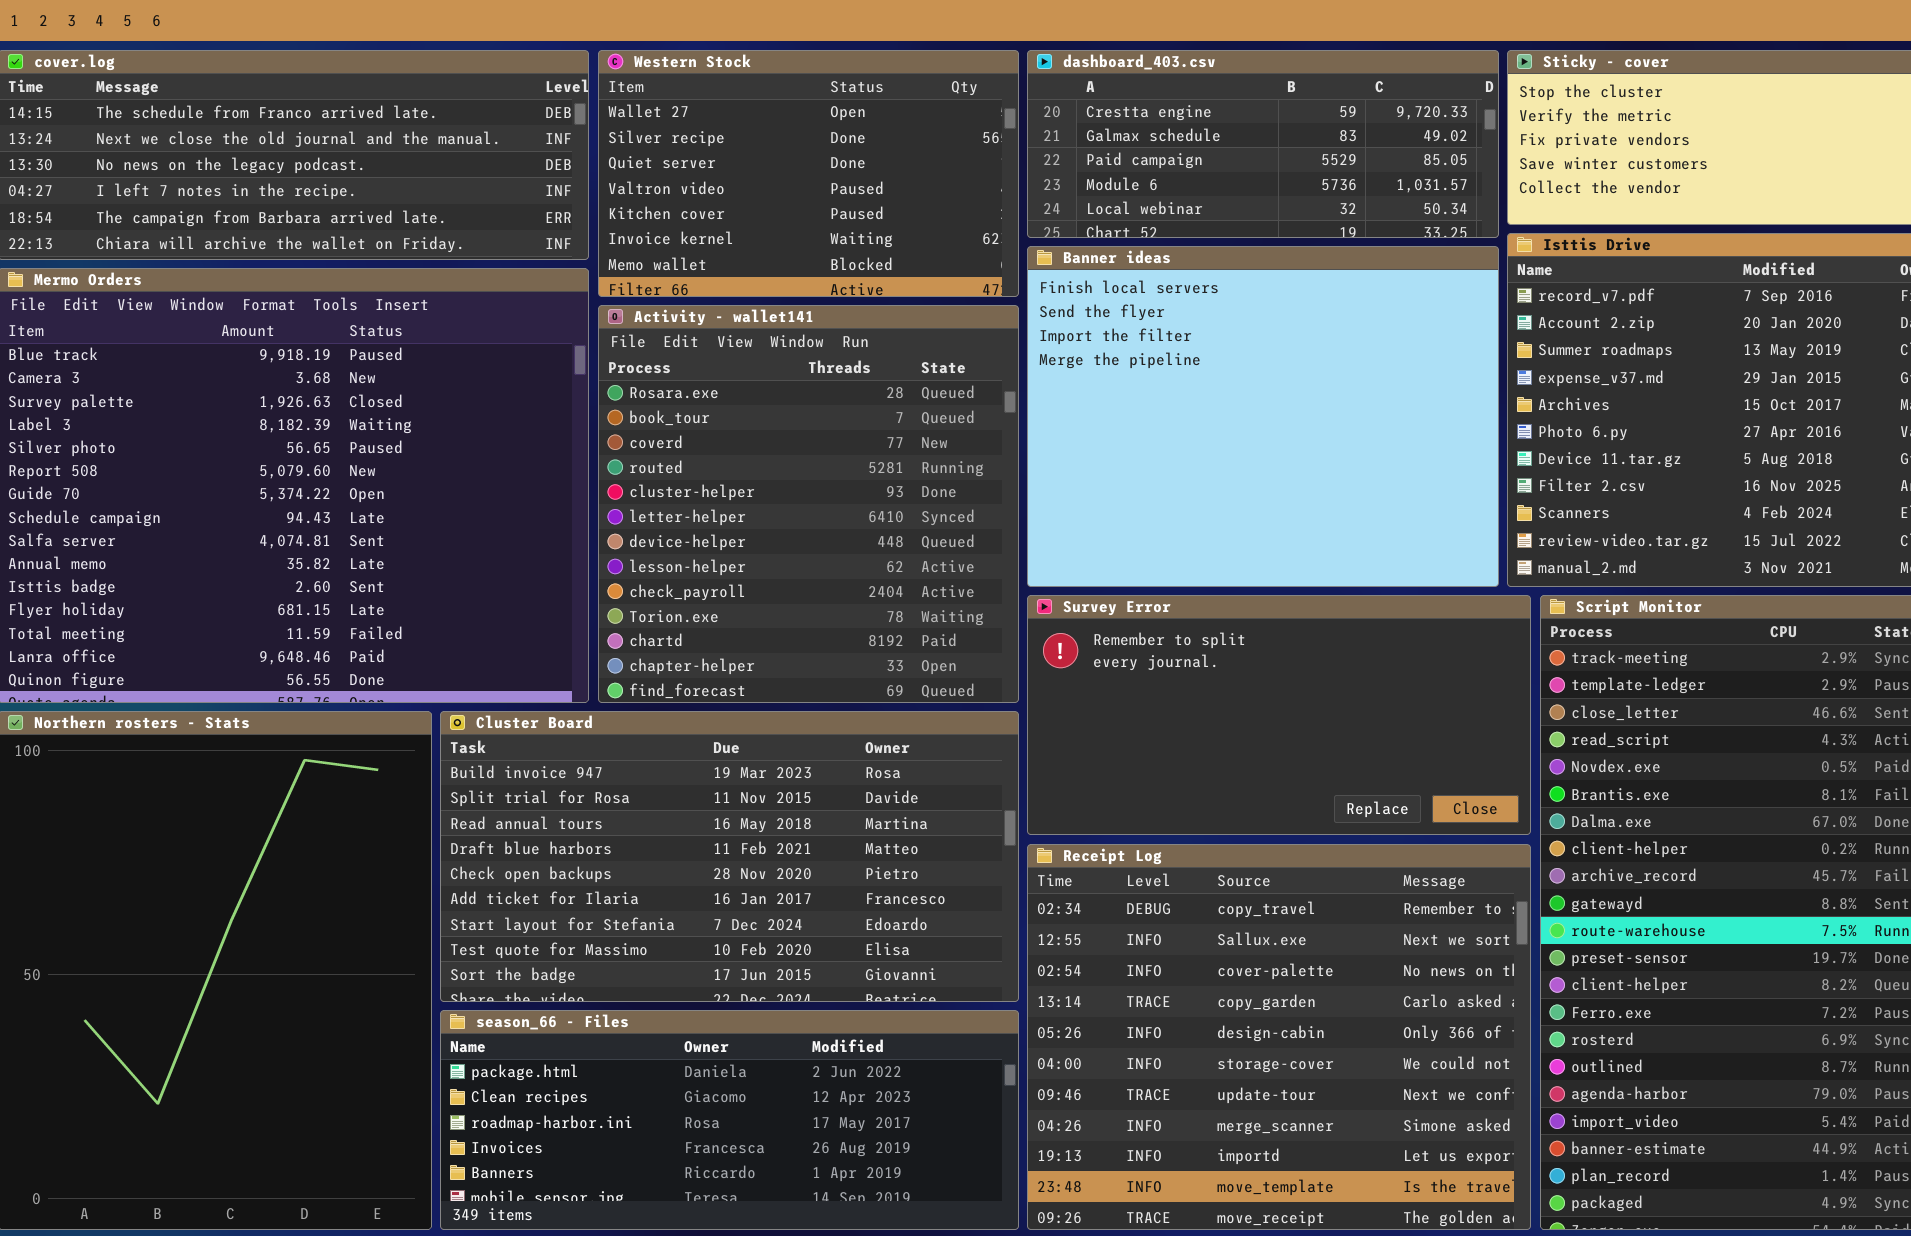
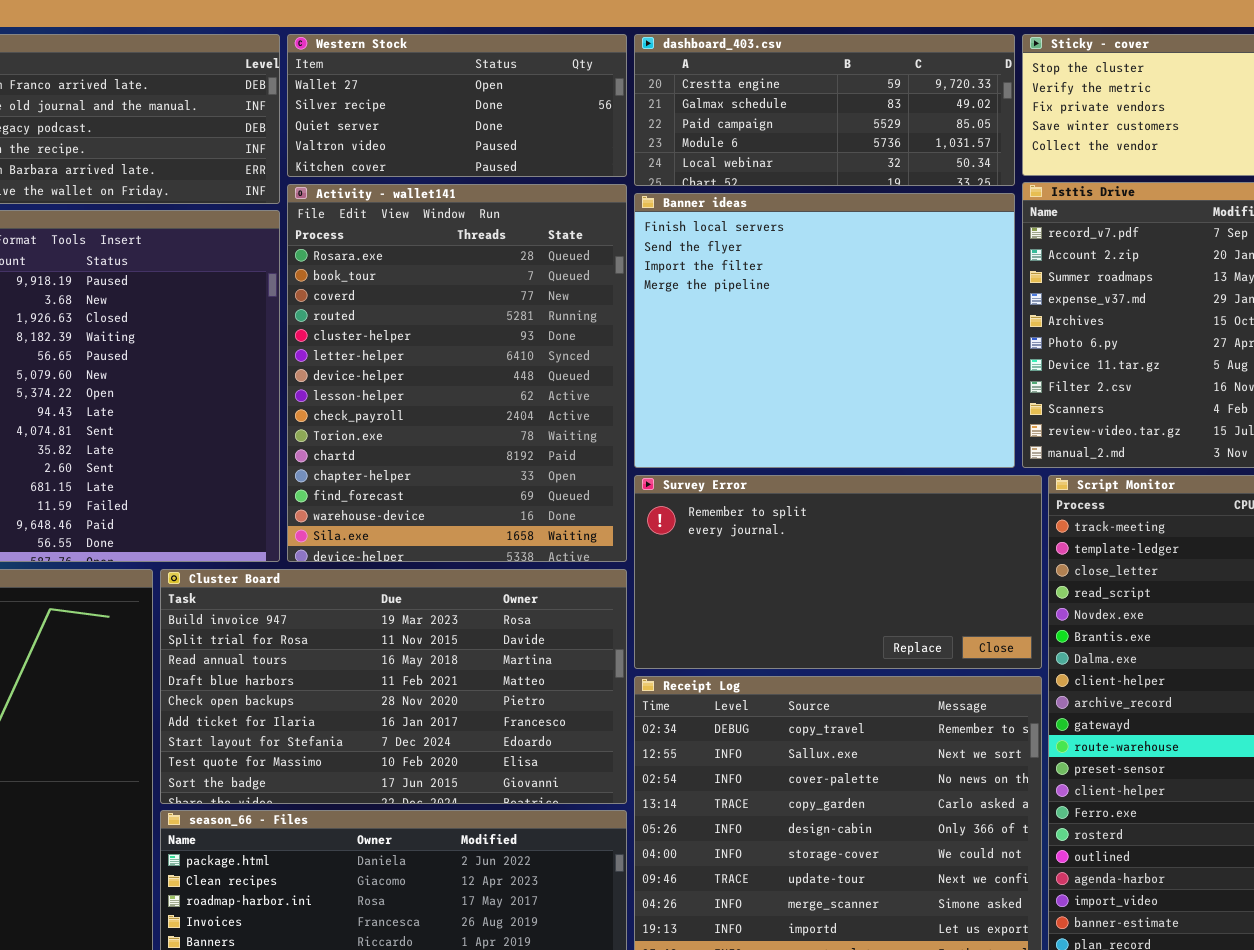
Western Stock: [598,50,1019,297] -> [287,34,627,177], resized
Activity - wallet141: [598,305,1019,703] -> [287,184,627,562], resized

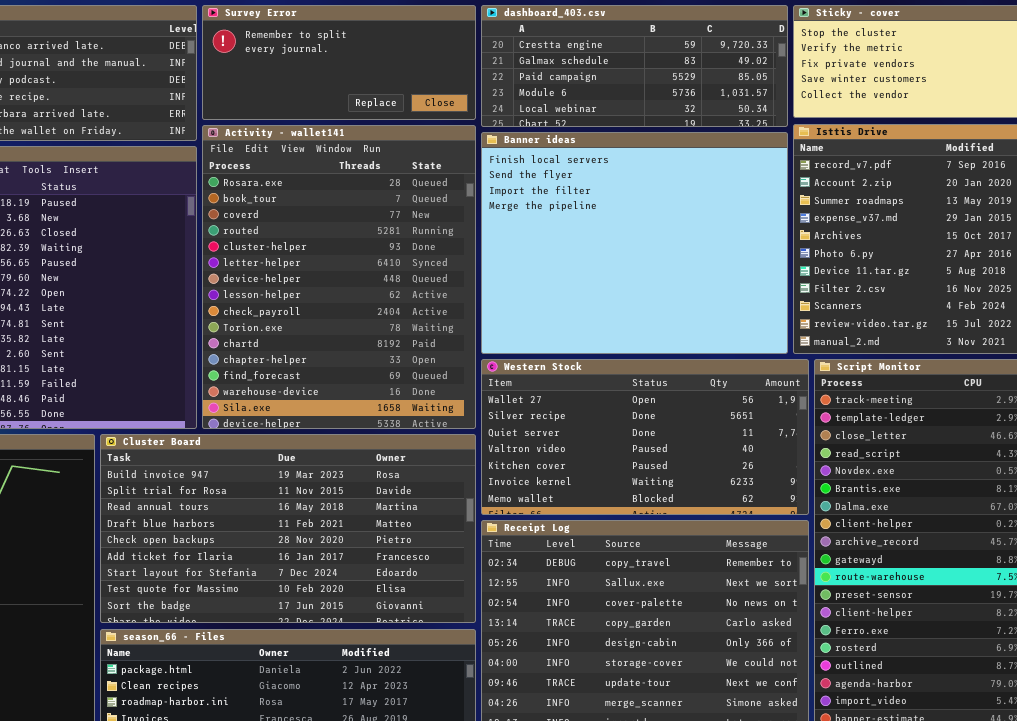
Western Stock: [287,34,627,177] -> [481,359,809,515], moved, resized
Survey Error: [634,475,1042,669] -> [202,5,476,120], moved, resized

